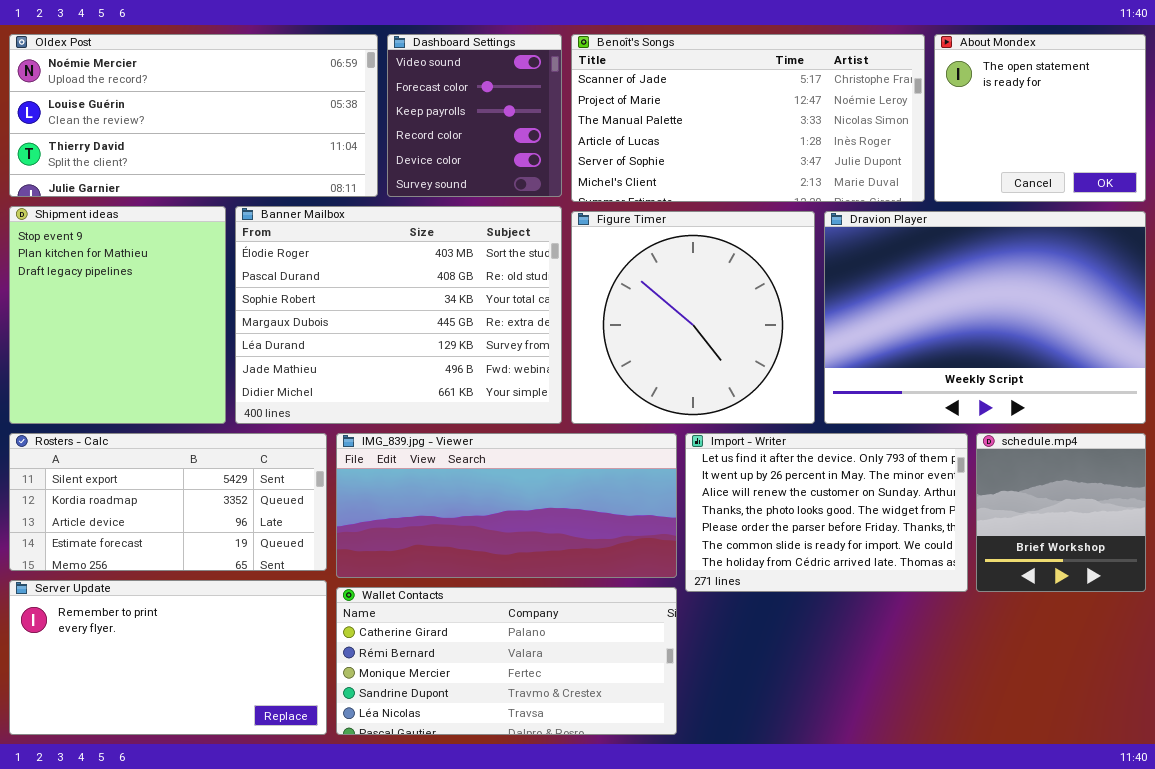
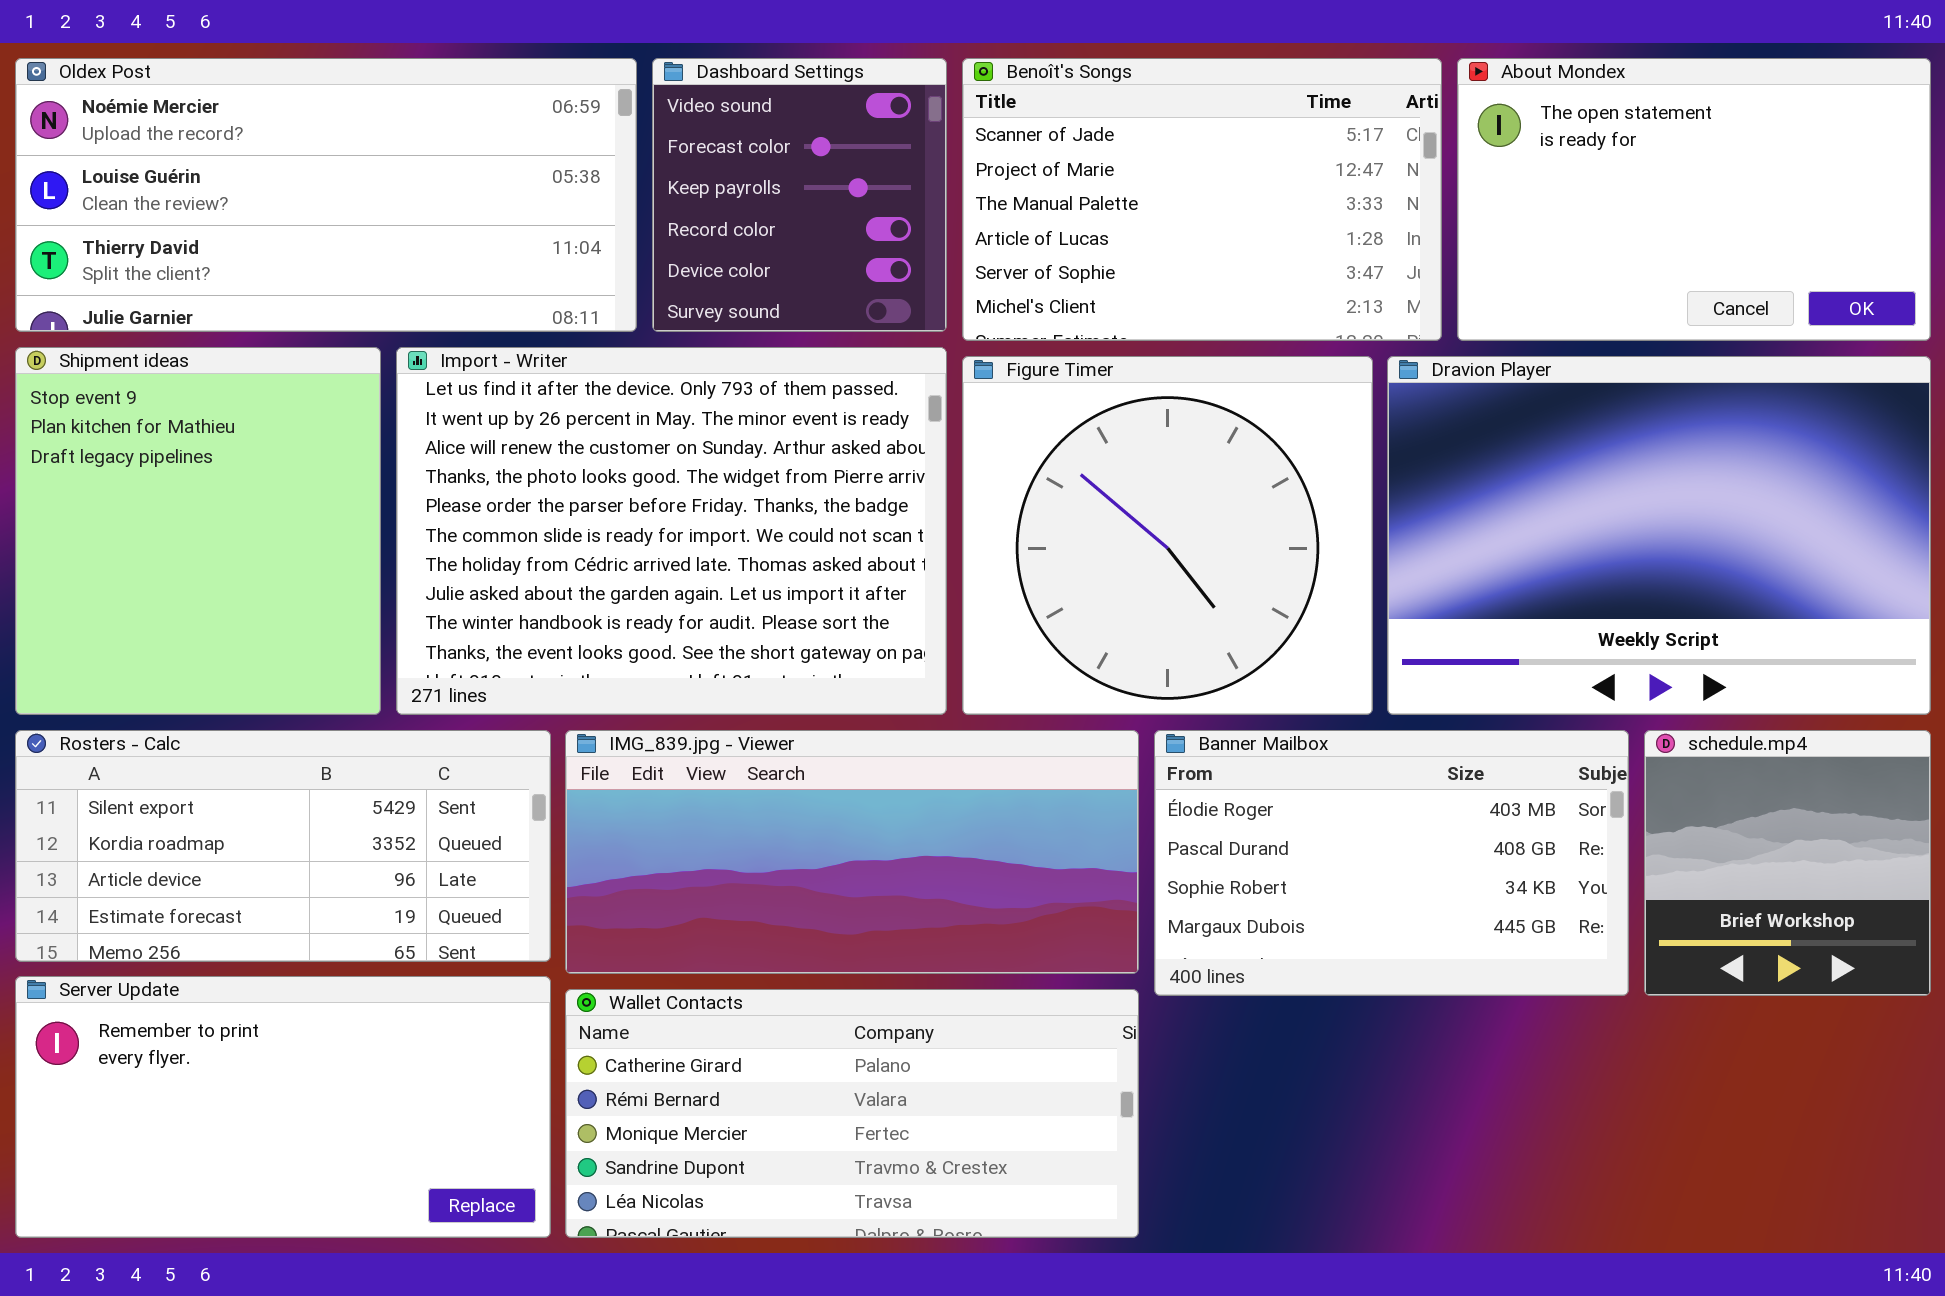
Benoît's Songs: [571,34,925,202] -> [962,58,1442,341], resized
About Mondex: [934,34,1146,202] -> [1457,58,1931,341], resized
Banner Mailbox: [235,206,562,424] -> [1154,730,1629,996], moved, resized
Import - Writer: [685,433,968,592] -> [396,347,947,715], moved, resized

